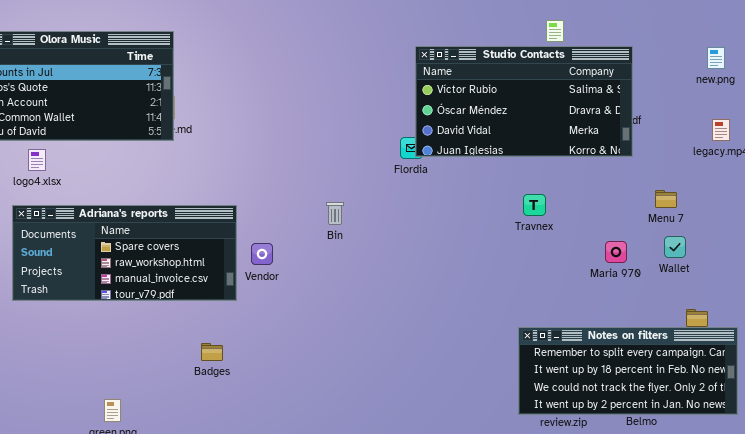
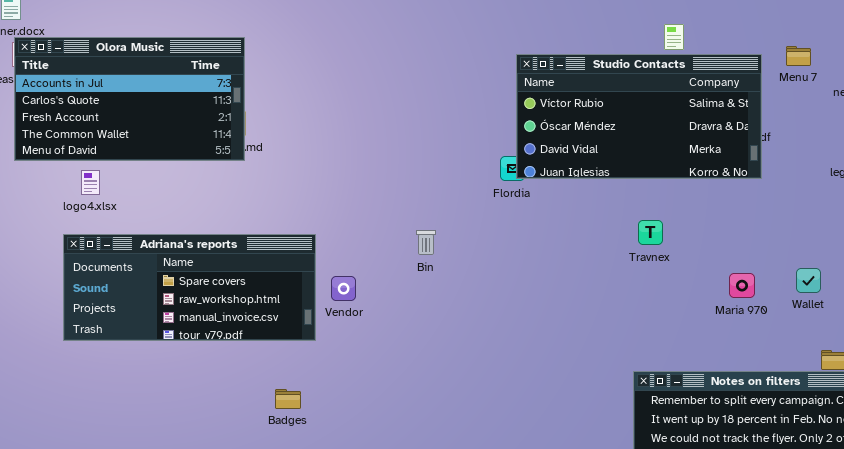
Menu 7: [655,190,677,208] -> [786,46,811,66], moved

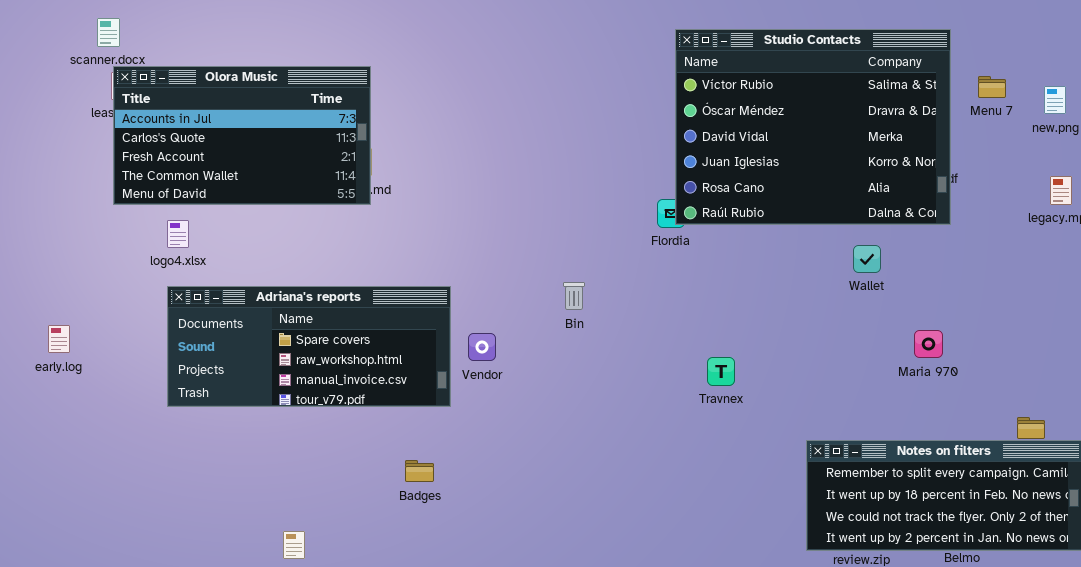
Studio Contacts: [516,54,762,179] -> [675,29,951,225], resized
logo4.xlsx: [81,170,100,195] -> [167,220,189,248], moved
Travnex: [638,220,663,245] -> [707,357,735,386], moved
Wallet: [796,268,821,293] -> [853,245,881,273], moved

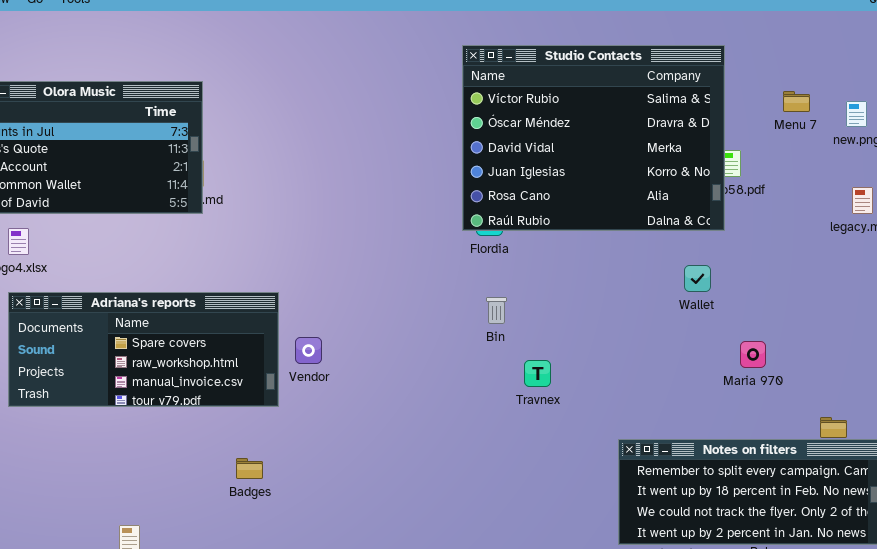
Studio Contacts: [675,29,951,225] -> [462,45,725,231], moved
Wallet: [853,245,881,273] -> [684,265,711,292], moved
Bin: [563,282,585,310] -> [486,297,507,324], moved
Maria 970: [914,330,943,358] -> [740,341,766,368], moved

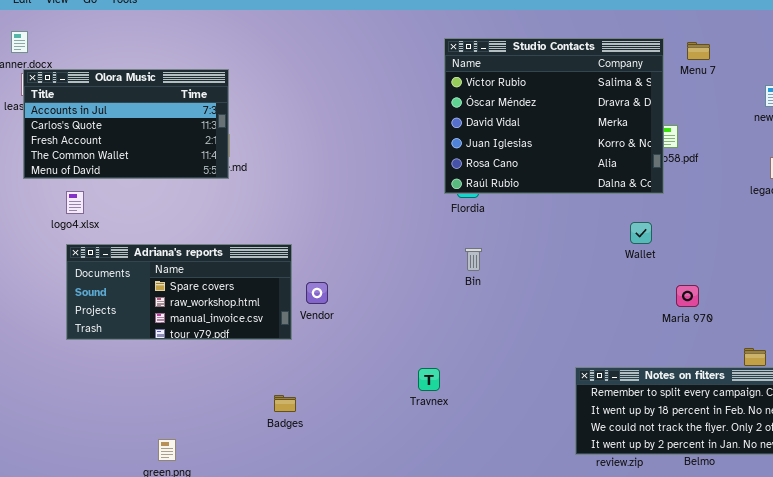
Menu 7: [783,91,810,112] -> [687,42,710,60], moved
Travnex: [524,360,551,387] -> [418,368,440,391], moved
Badges: [236,458,263,479] -> [274,395,296,412], moved

